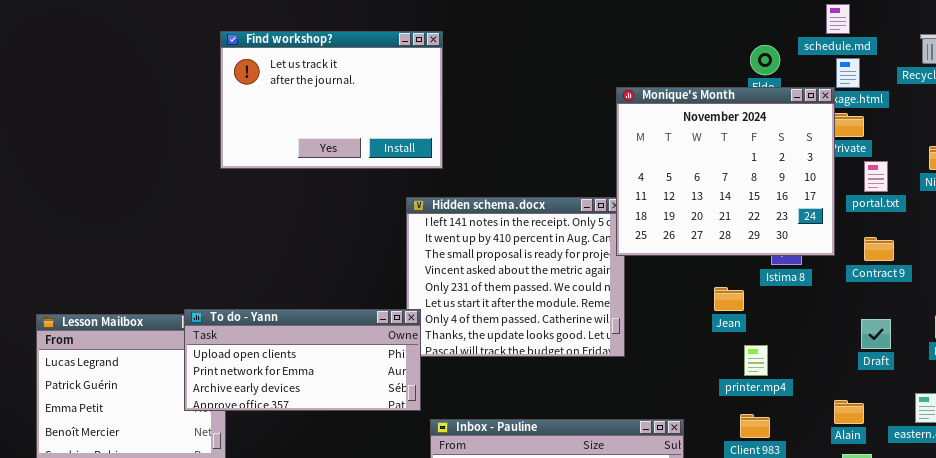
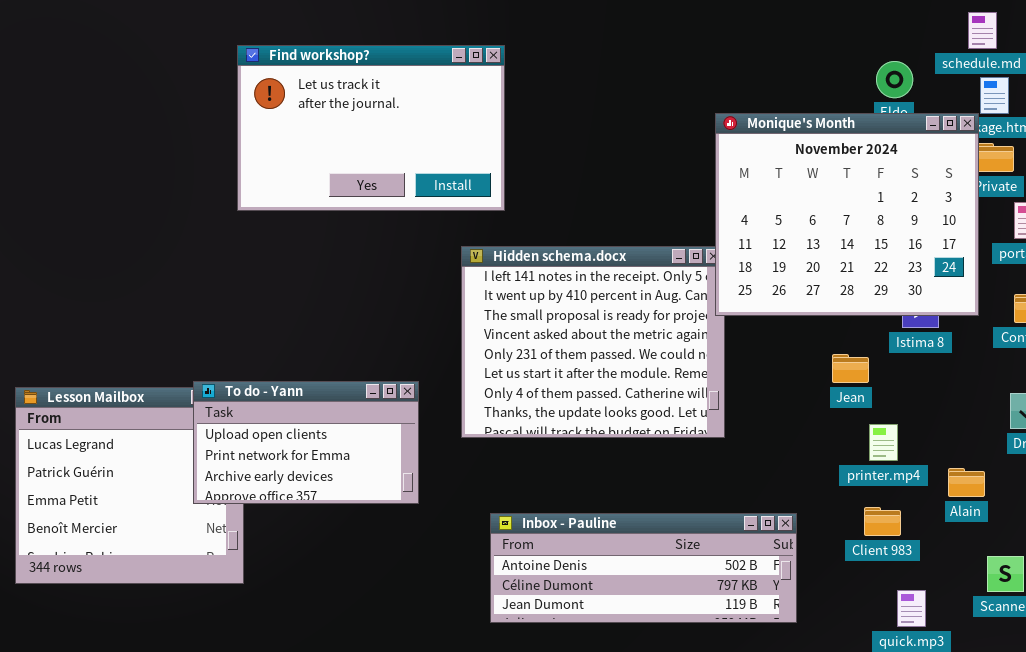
To do - Yann: [184,309,421,411] -> [193,381,419,504], resized
Alain: [834,400,864,424] -> [948,468,985,497], moved

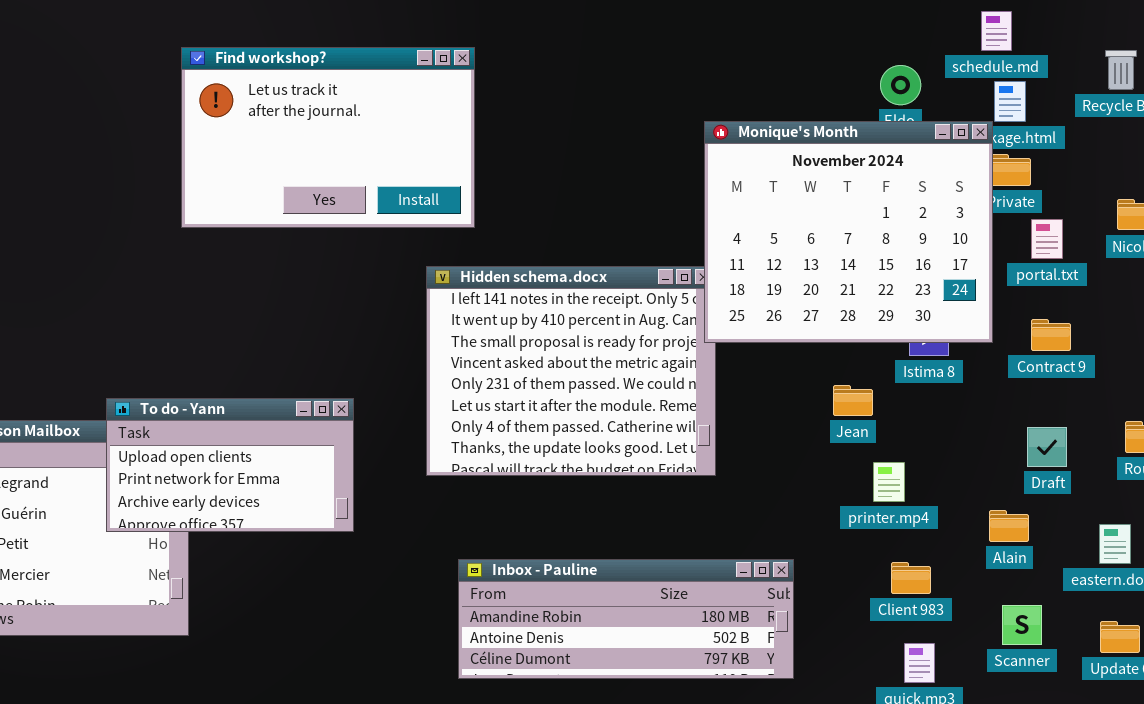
To do - Yann: [193,381,419,504] -> [106,398,354,532], moved
Alain: [948,468,985,497] -> [989,510,1029,542], moved
Client 983: [864,507,901,536] -> [891,562,931,594], moved
Inbox - Pauline: [490,513,797,623] -> [458,559,794,679], scrolled up 1 row

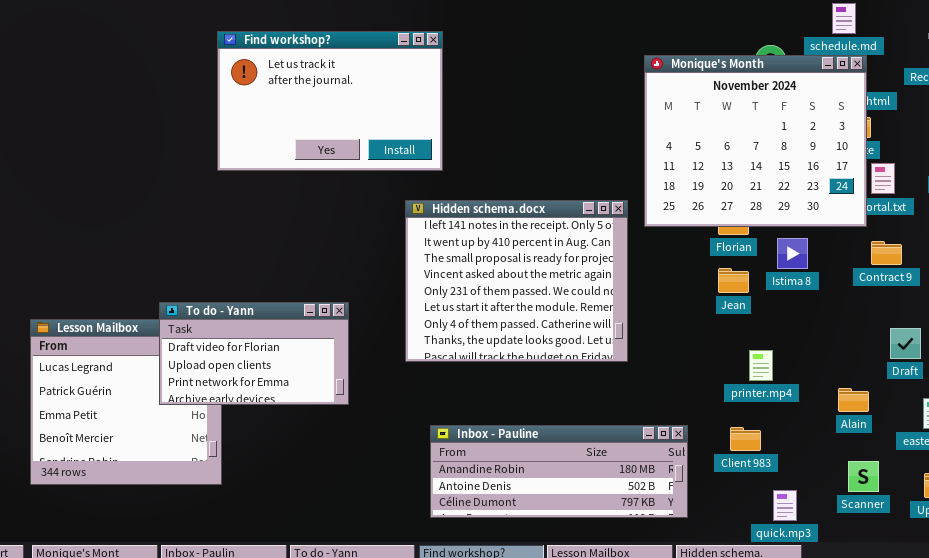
Monique's Month: [704,121,993,343] -> [644,55,867,227], moved
Jean: [833,385,873,416] -> [718,268,749,293], moved
To do - Yann: [106,398,354,532] -> [159,302,349,405], scrolled up 1 row
Draft: [1027,427,1067,467] -> [890,328,921,359], moved
Client 983: [891,562,931,594] -> [730,427,761,451], moved

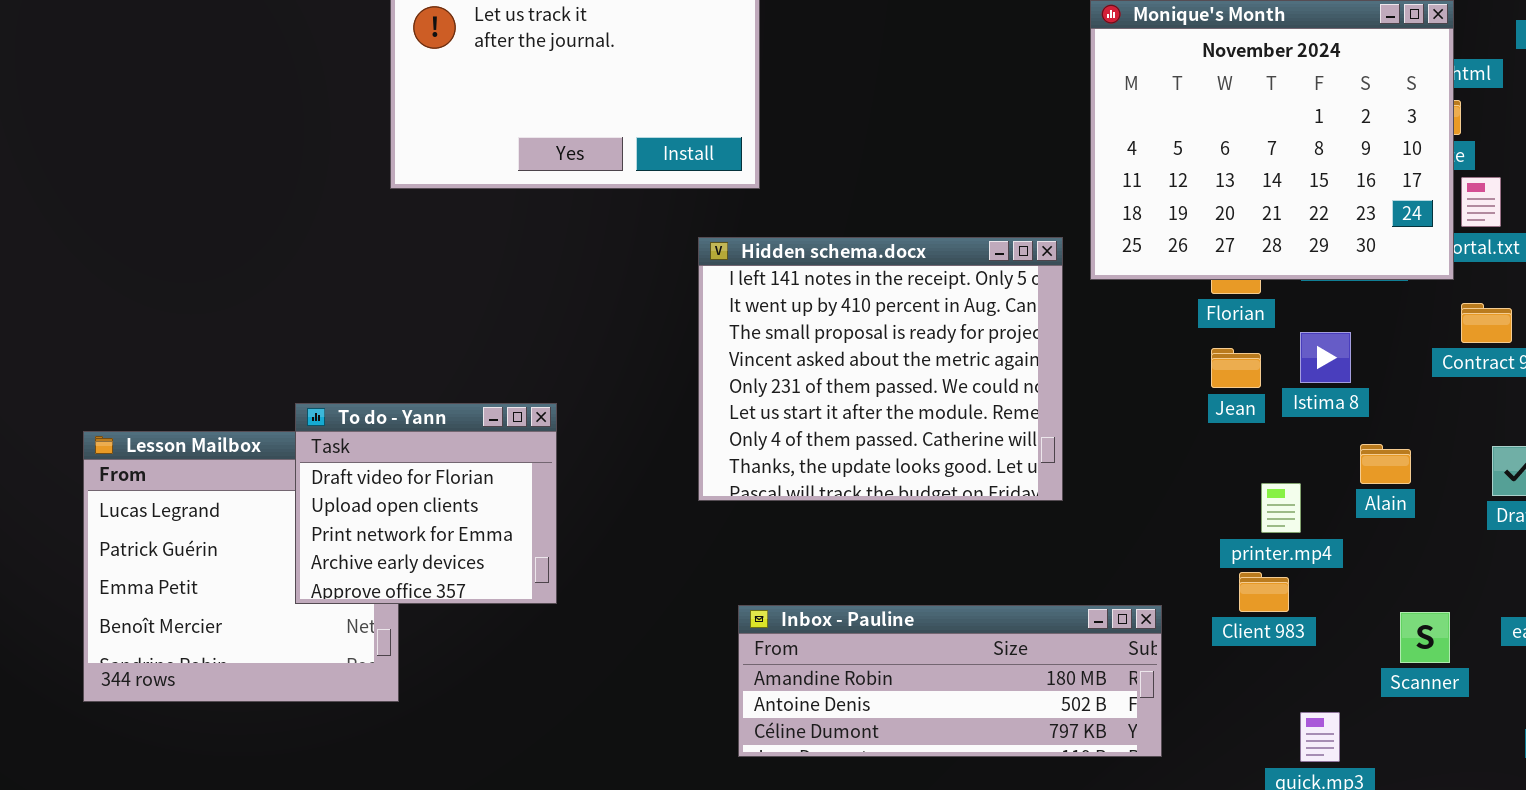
Istima 8: [777,238,808,269] -> [1300,332,1351,383], moved
To do - Yann: [159,302,349,405] -> [295,403,557,604], resized
Alain: [838,388,869,412] -> [1360,444,1411,484], moved
Client 983: [730,427,761,451] -> [1239,572,1289,612], moved
Scanner: [848,461,879,492] -> [1400,612,1450,663], moved

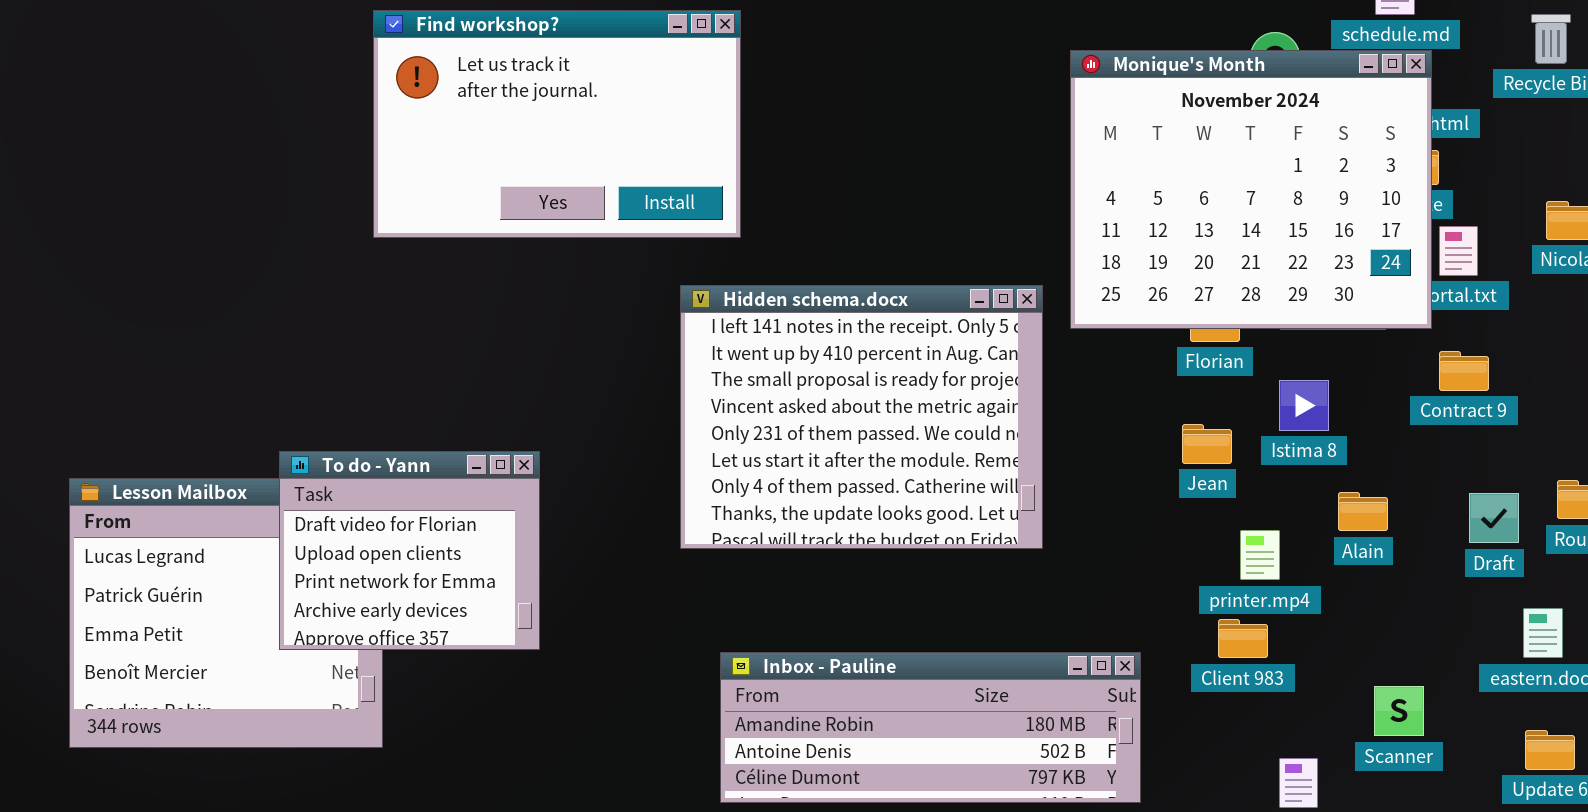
Jean: [1211,348,1261,388] -> [1182,424,1232,464], moved
Scanner: [1400,612,1450,663] -> [1374,686,1424,736], moved

